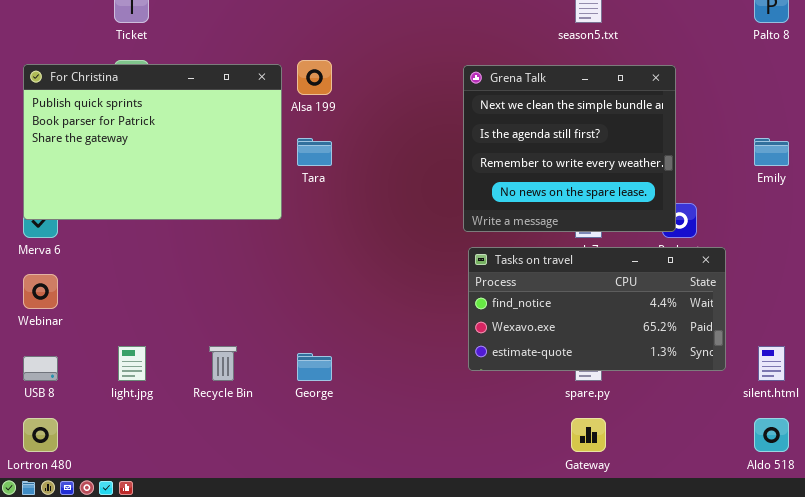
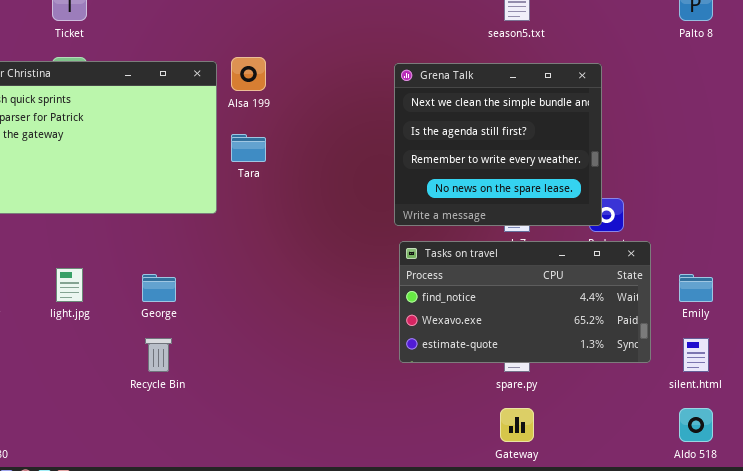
Emily: [754,138,789,166] -> [679,274,713,302], moved
light.jpg: [118,346,146,381] -> [56,268,83,302], moved
George: [297,353,332,381] -> [142,274,176,302], moved

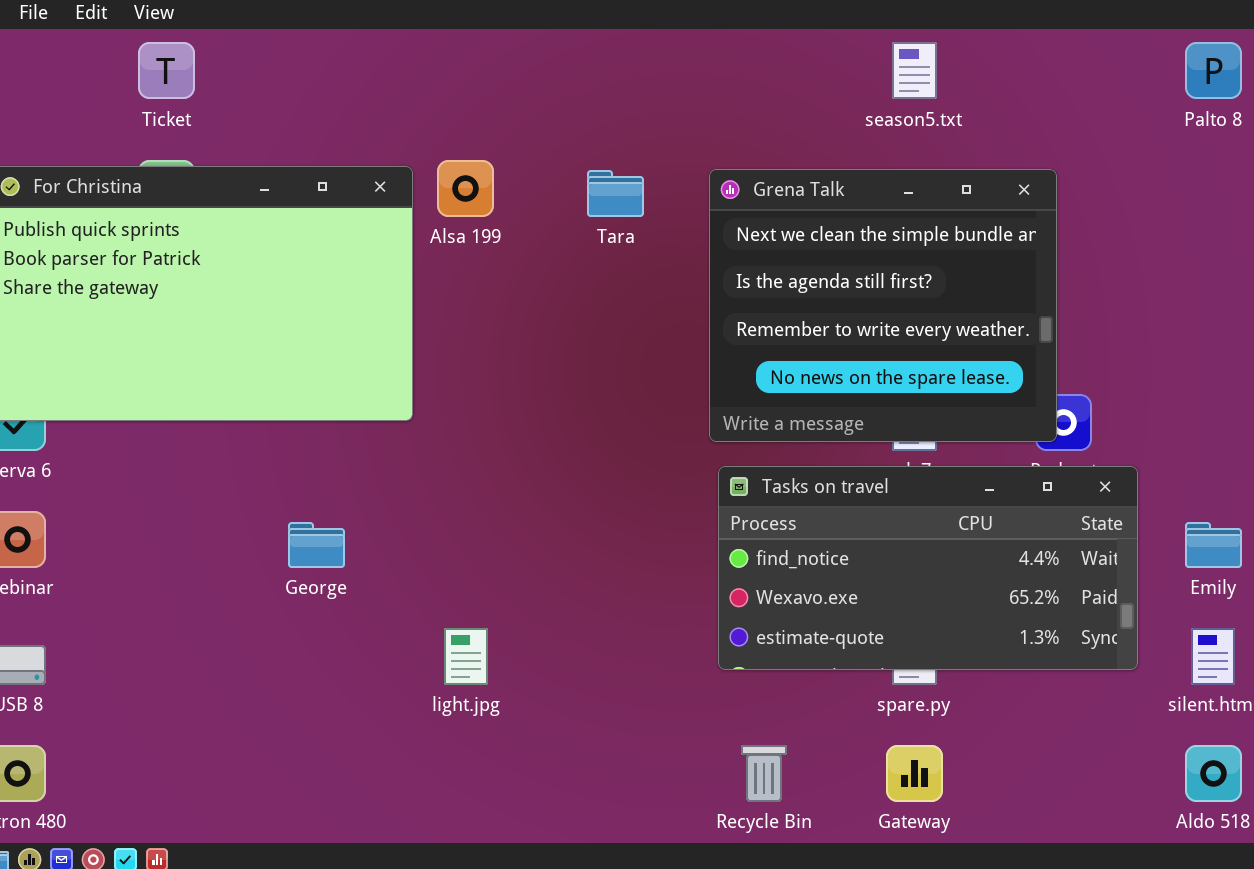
Tara: [231,134,266,162] -> [587,170,644,217], moved
light.jpg: [56,268,83,302] -> [444,628,488,685], moved
Recycle Bin: [145,338,172,372] -> [741,745,787,802], moved

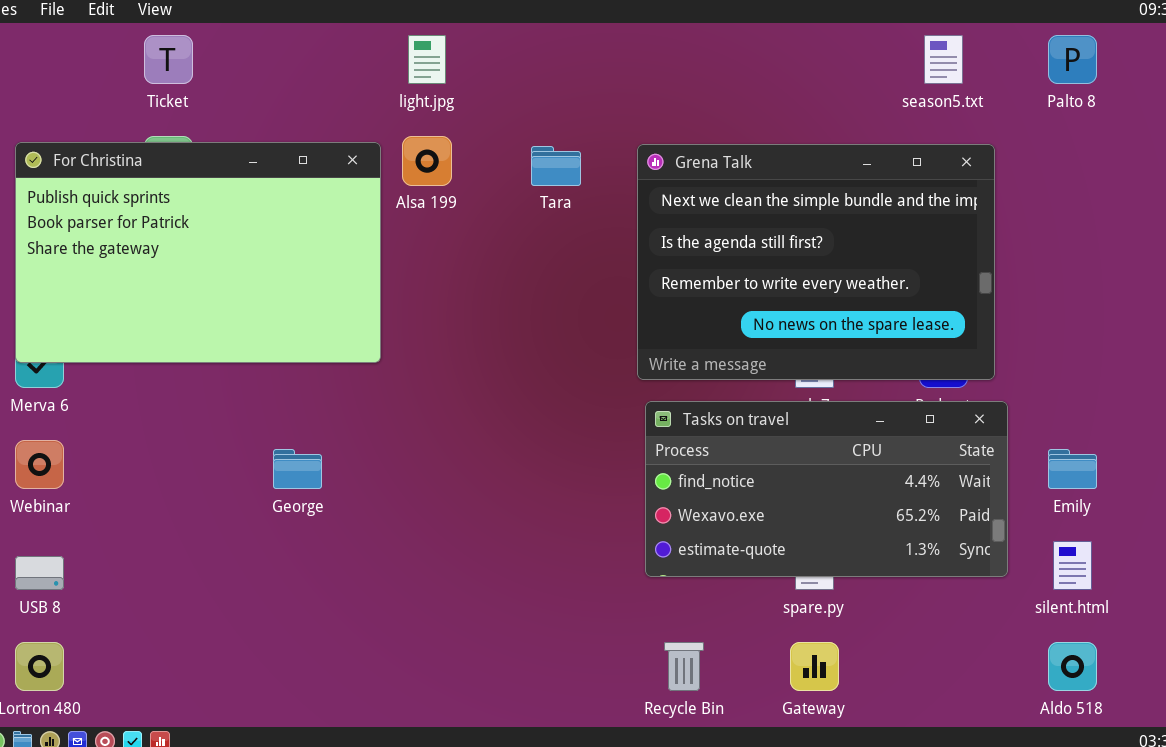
season5.txt: [892,42,937,99] -> [924,35,963,84], moved
Grena Talk: [709,169,1057,442] -> [637,144,995,380], resized
light.jpg: [444,628,488,685] -> [408,35,446,84], moved

